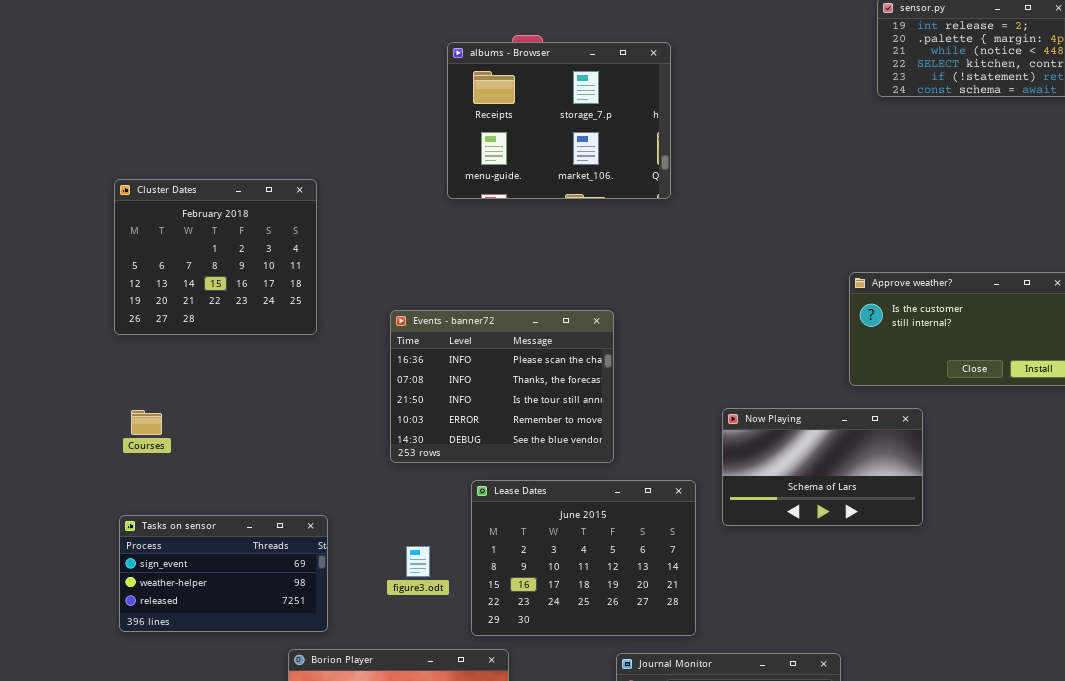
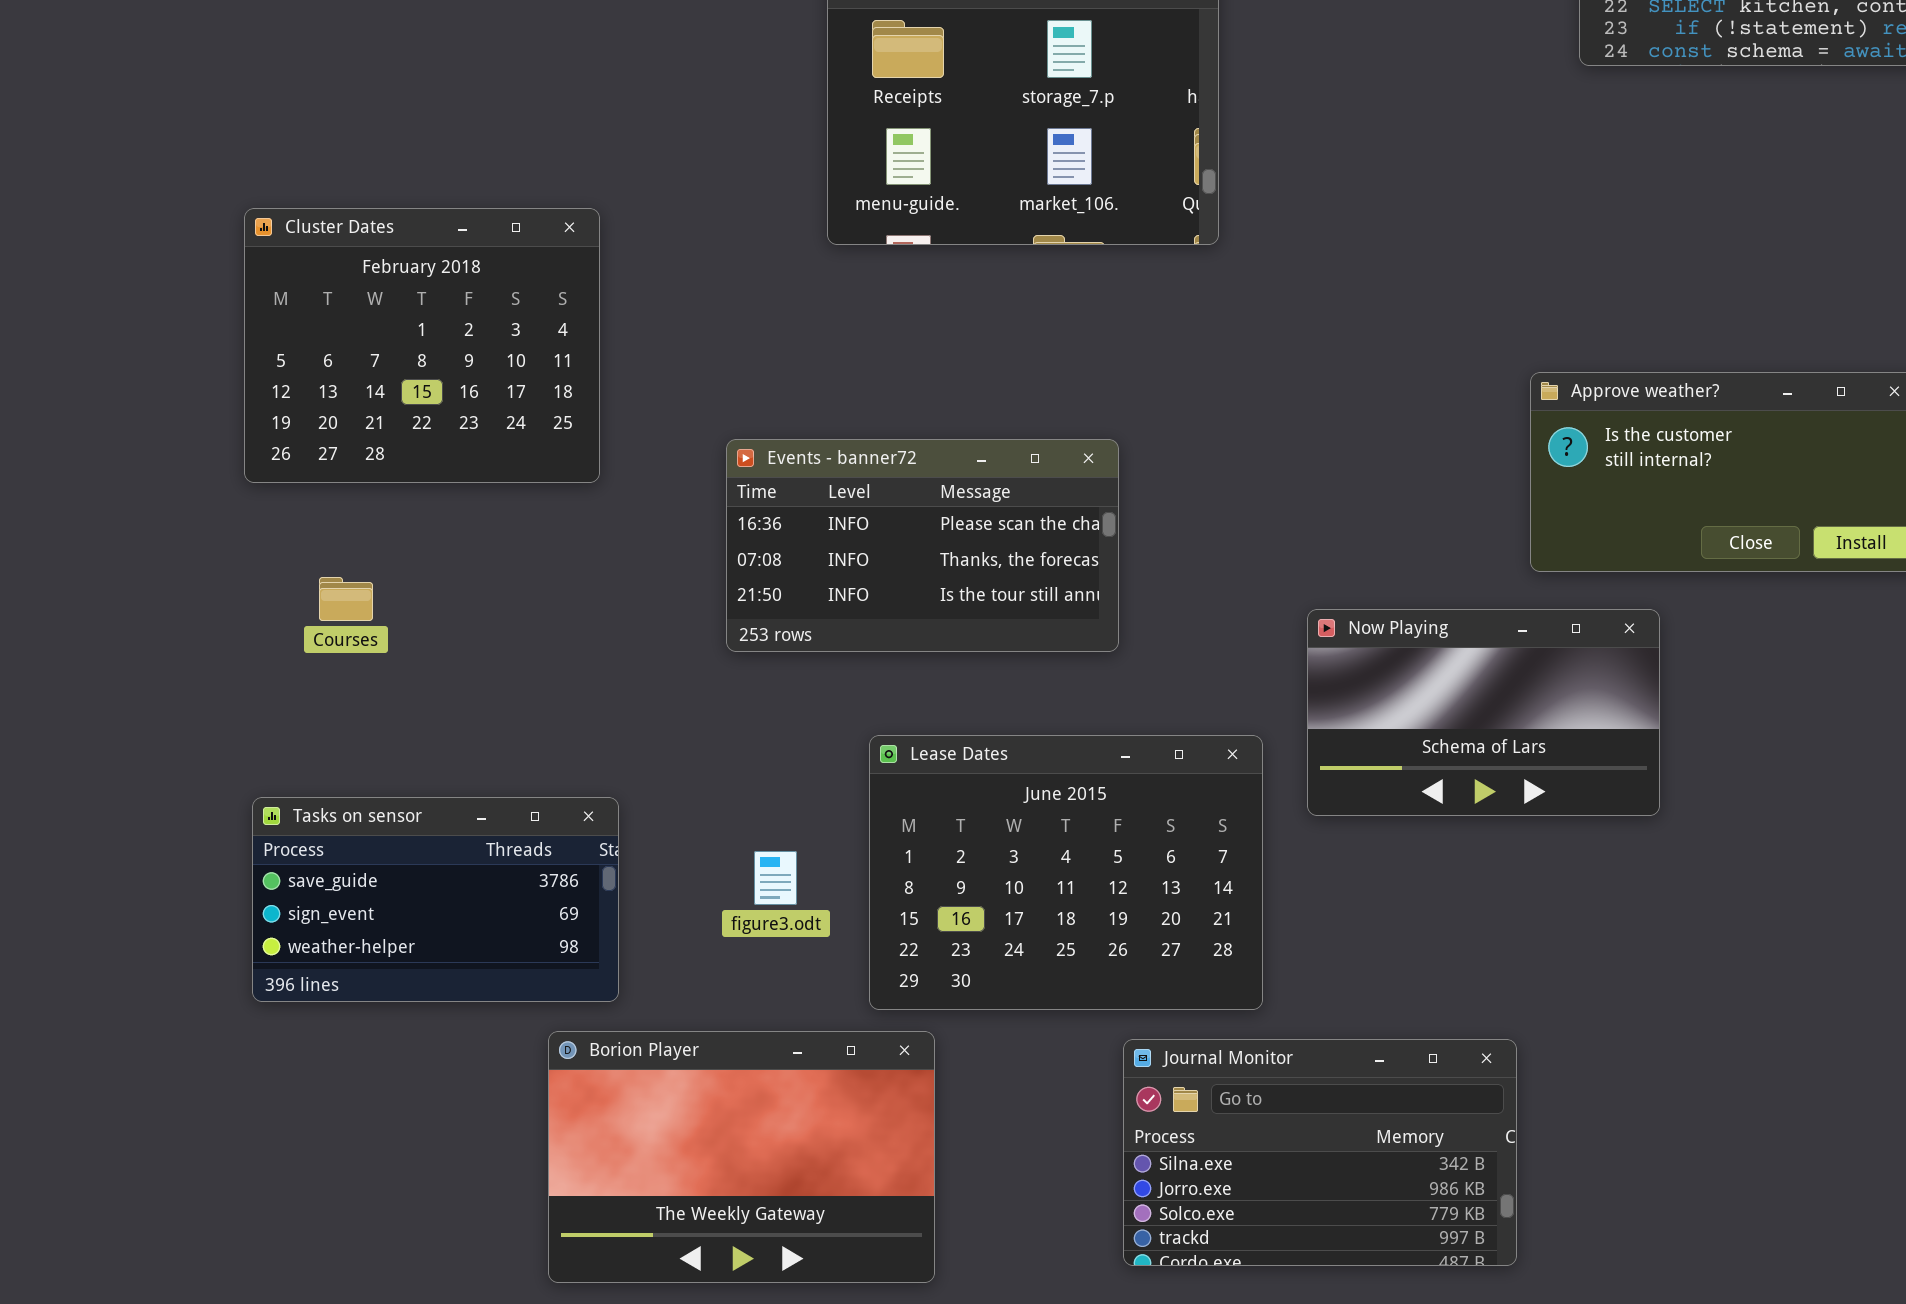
Events - banner72: [390,310,614,463] -> [726,439,1119,652], resized
Courses: [131,410,162,435] -> [319,577,373,621], moved
Tasks on sensor: [119,515,328,632] -> [252,797,619,1002], scrolled up 1 row

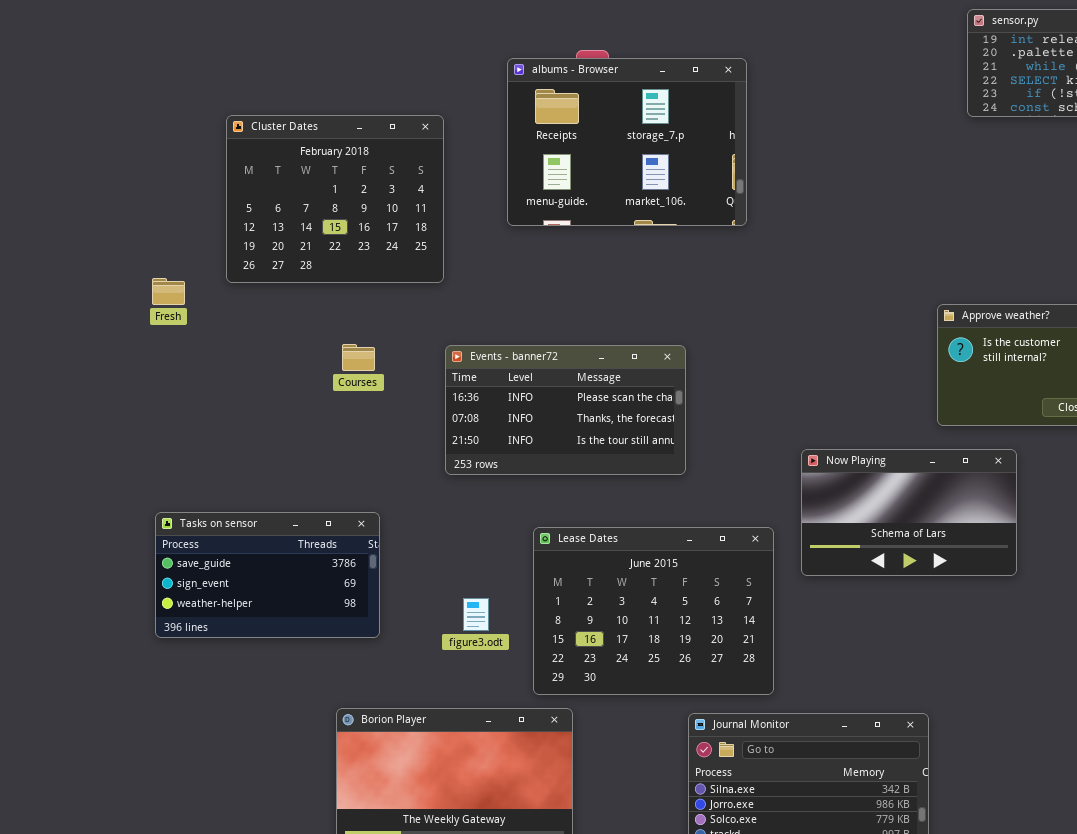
Cluster Dates: [244,208,600,483] -> [226,115,444,283], moved
Courses: [319,577,373,621] -> [342,344,375,371], moved
Tasks on sensor: [252,797,619,1002] -> [155,512,380,638], moved

